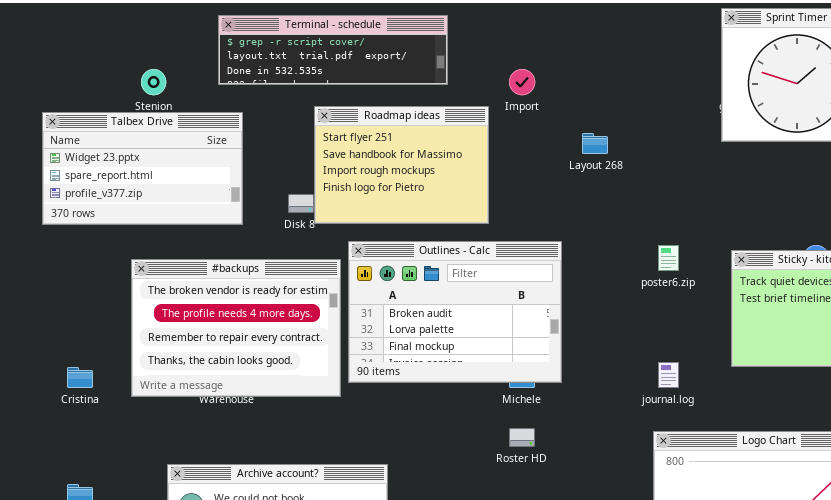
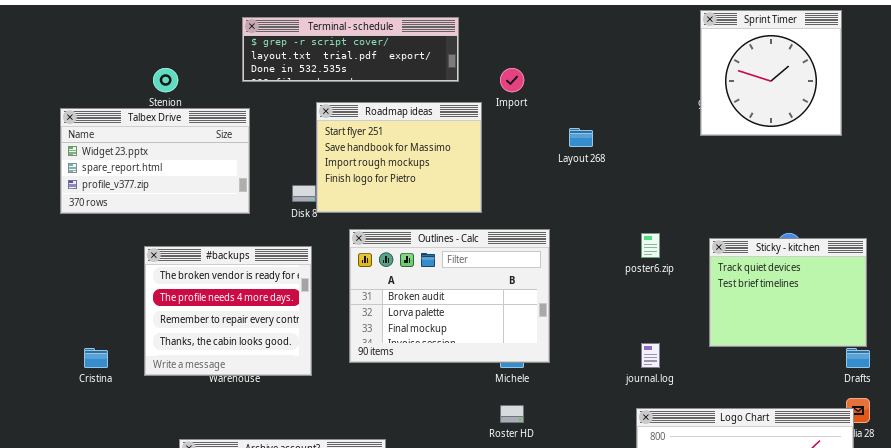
Terminal - schedule: [218,15,448,85] -> [242,17,459,82], moved
#backups: [131,259,341,397] -> [144,246,312,376], resized

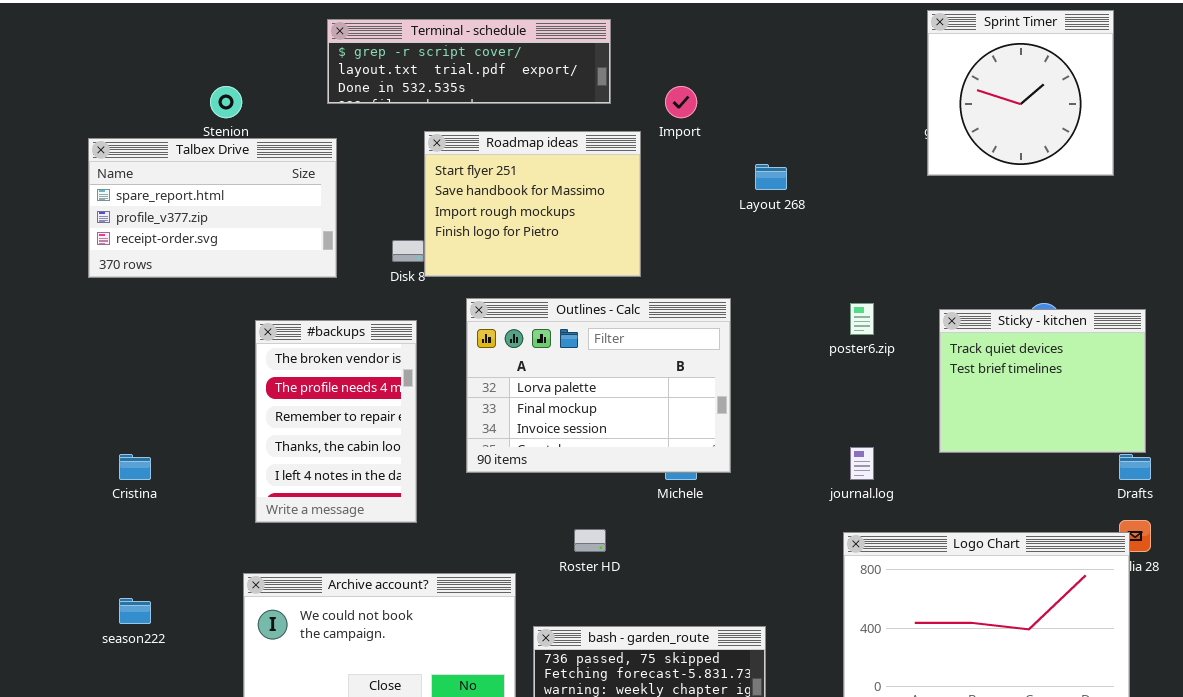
Talbex Drive: [60,108,250,214] -> [88,138,337,278], scrolled down 1 row
Outlines - Calc: [349,229,550,363] -> [466,298,731,473], scrolled down 1 row
#backups: [144,246,312,376] -> [255,320,417,523], resized
Roster HD: [500,405,524,423] -> [574,529,606,552], moved

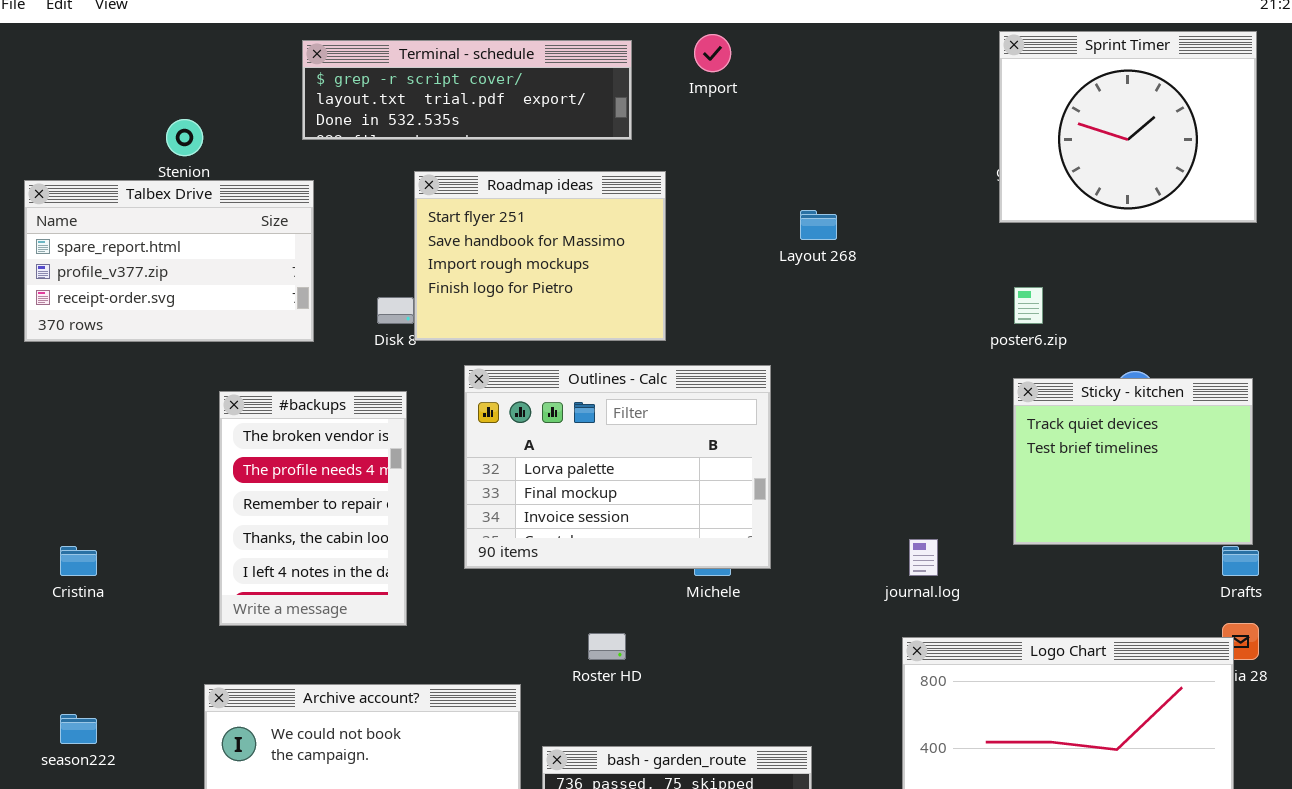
Sprint Timer: [927,10,1114,176] -> [999,31,1257,223], resized
Import: [665,86,697,118] -> [694,34,731,72], moved
poster6.zip: [850,303,874,335] -> [1014,287,1043,324], moved

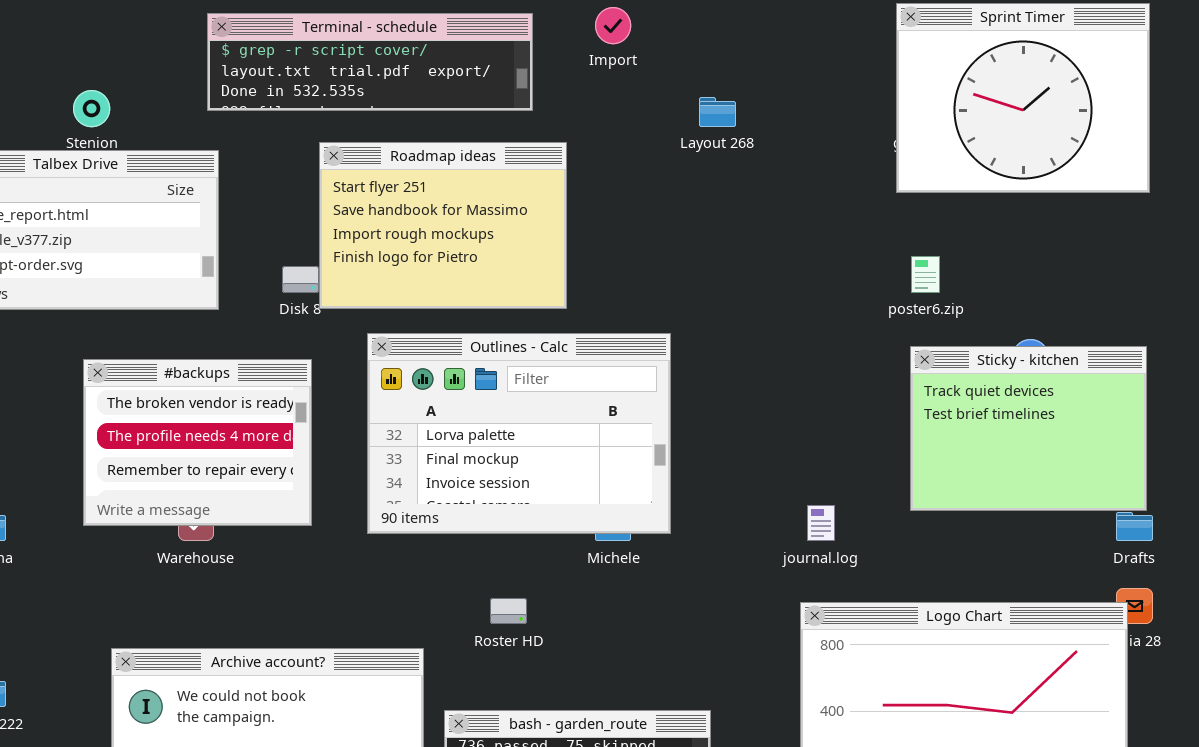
Layout 268: [800,210,837,240] -> [699,97,736,127], moved
#backups: [219,391,407,626] -> [83,359,312,526], resized

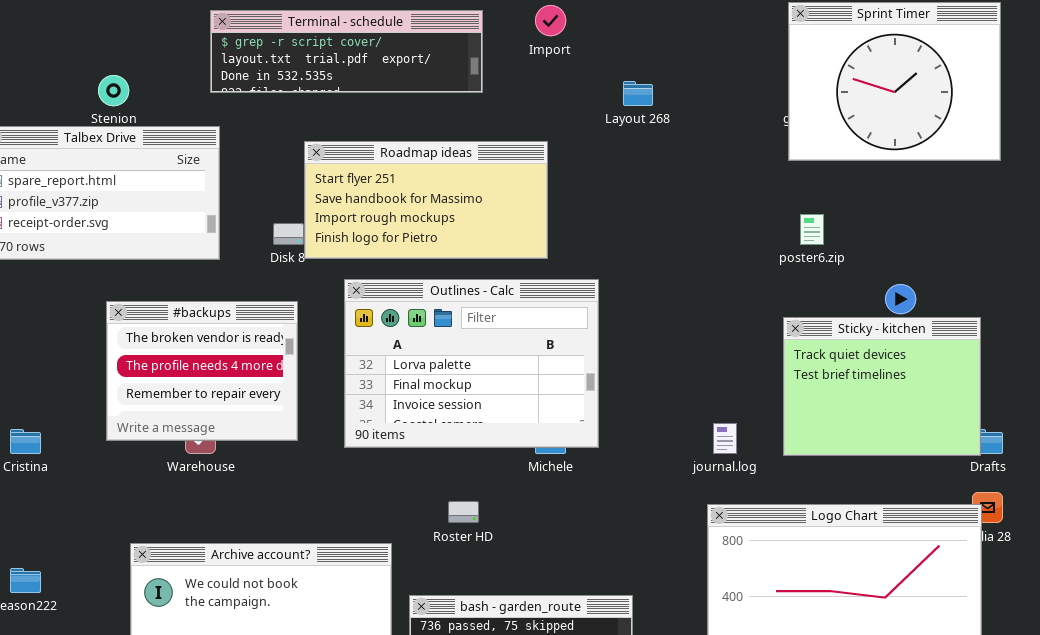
Roadmap ideas: [319,142,567,309] -> [304,141,548,259], resized
Sticky - kitchen: [910,346,1147,511] -> [783,317,981,456], moved

